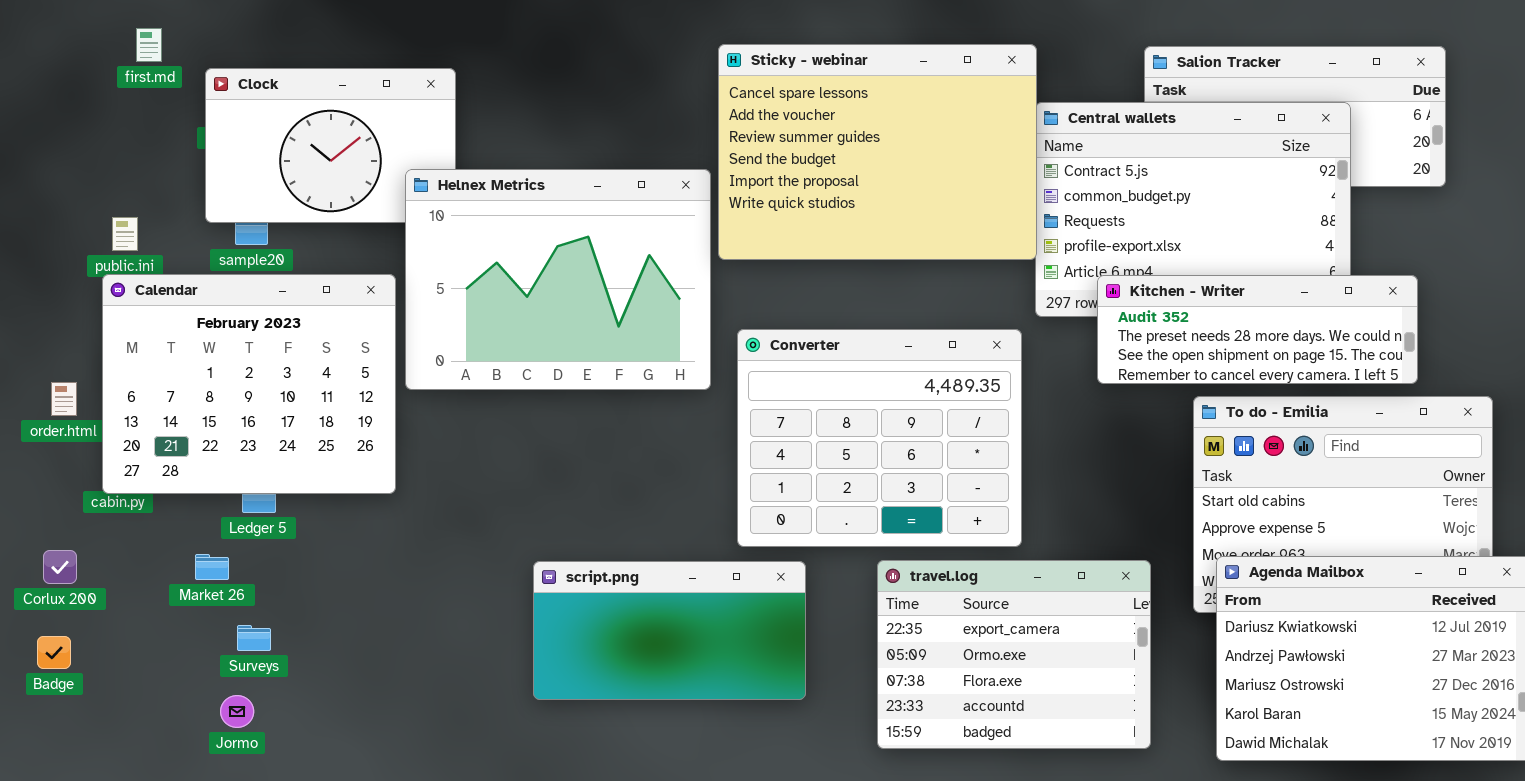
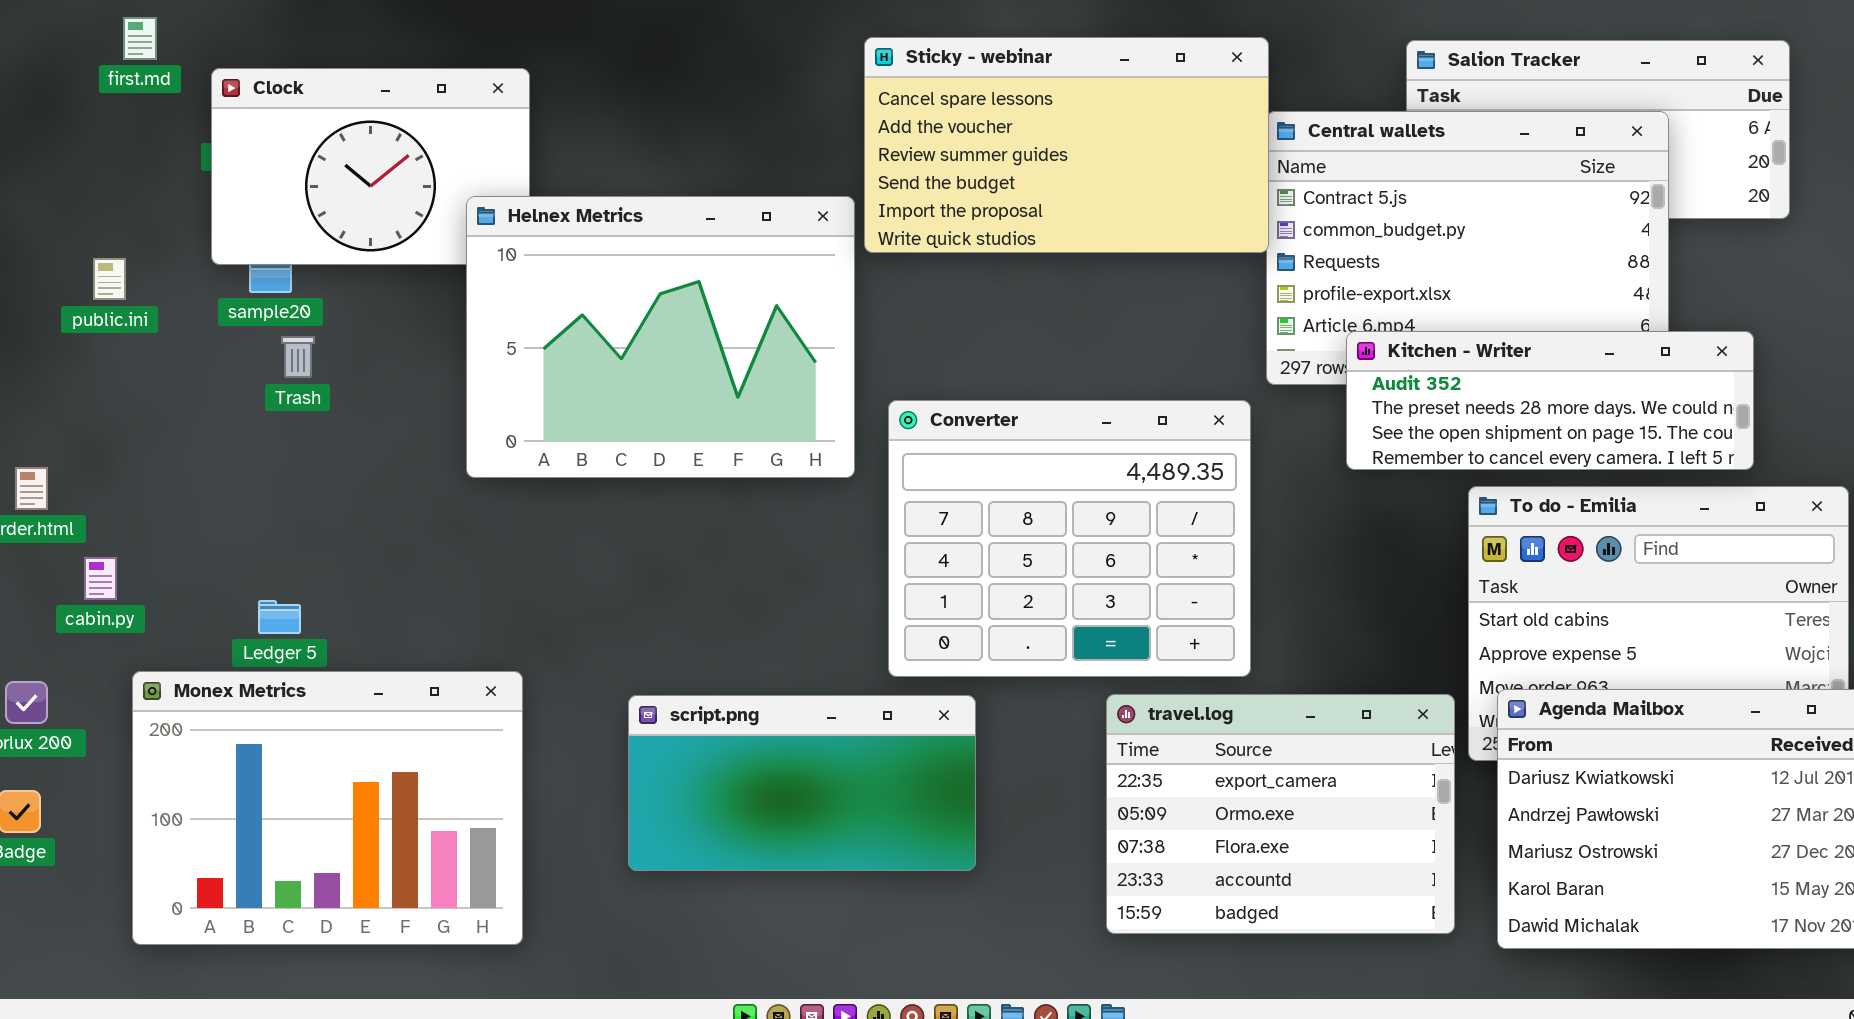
Sticky - webinar: [718,44,1037,260] -> [864,37,1269,253], resized
Calendar: [102,274,396,494] -> none, closed
Monex Metrics: none -> [132,671,523,945], opened
travel.log: [877,560,1151,749] -> [1106,694,1455,934], moved

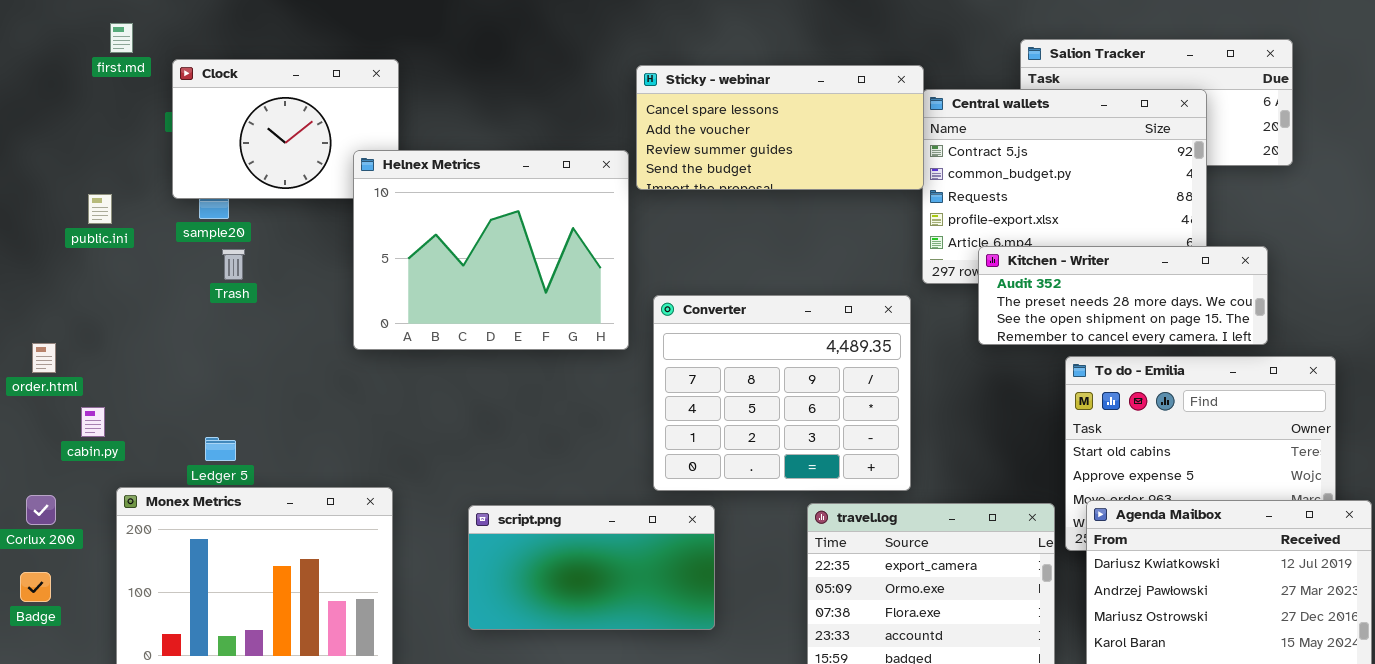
Sticky - webinar: [864,37,1269,253] -> [636,65,924,190], resized

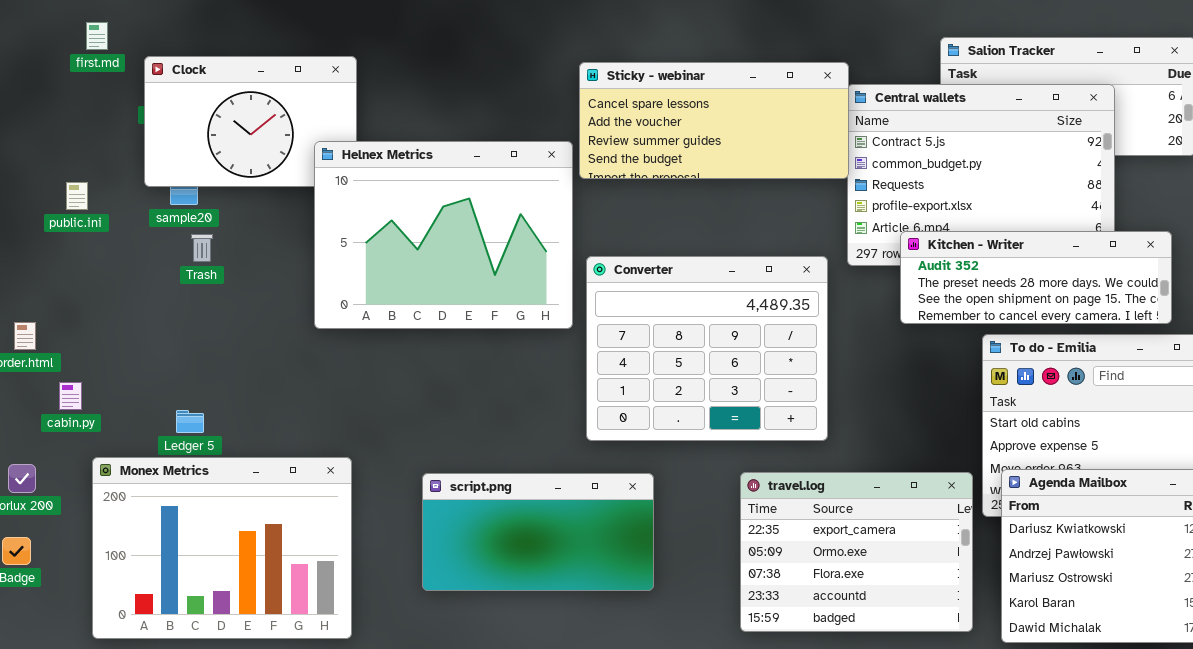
Converter: [653,295,911,491] -> [586,256,828,441], moved

